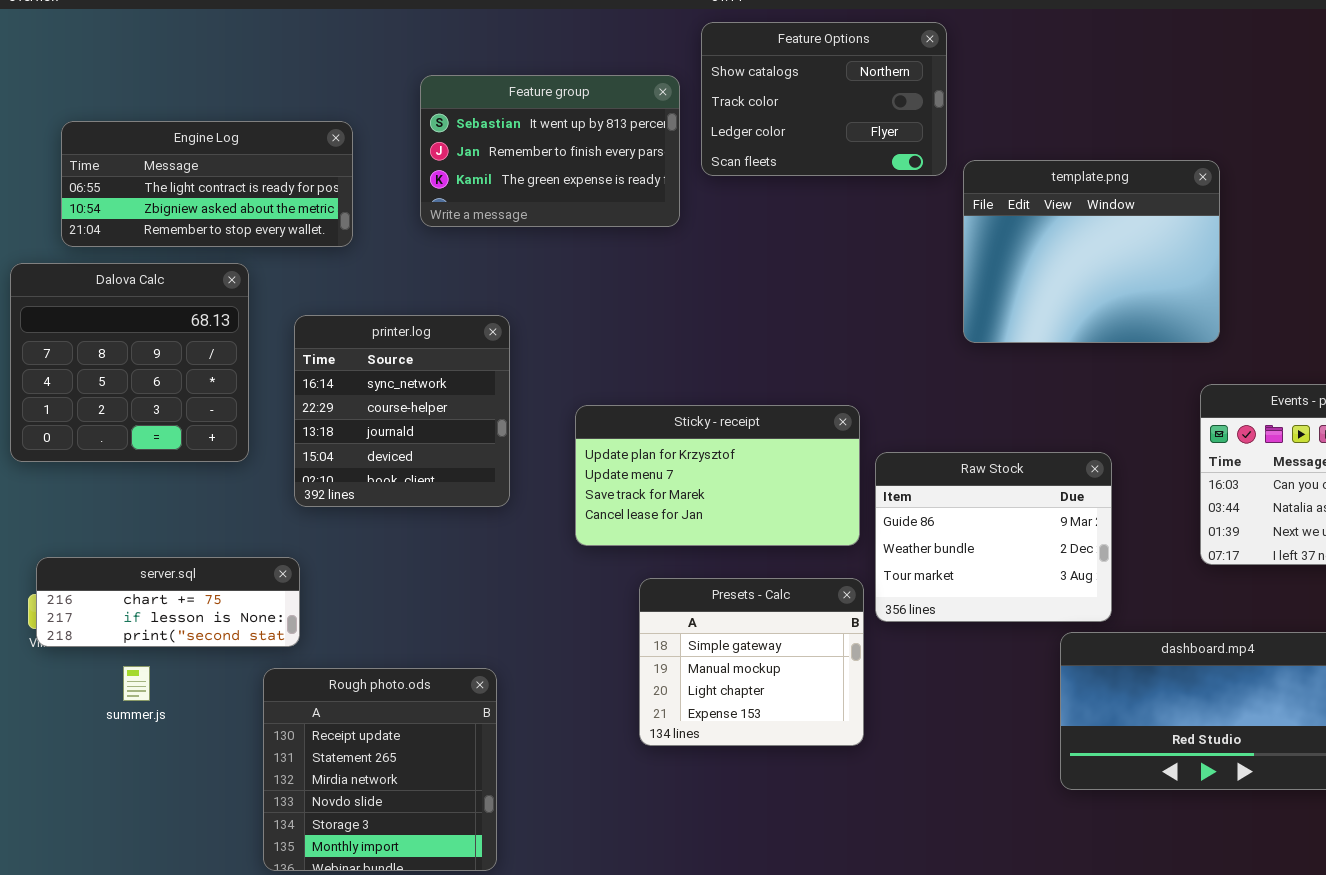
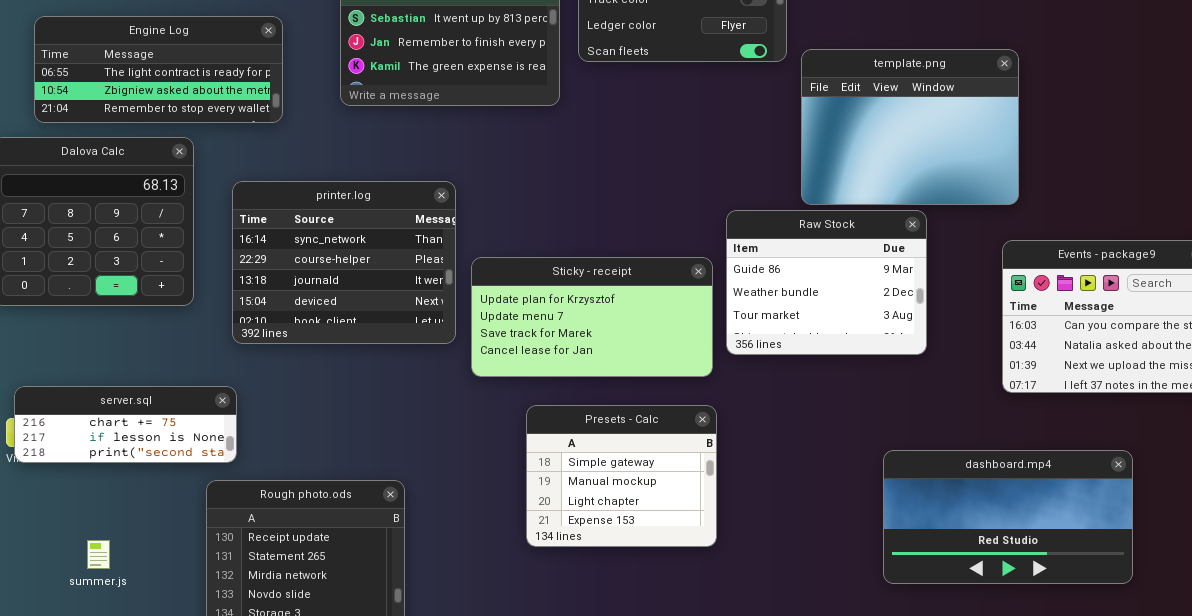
printer.log: [294,315,510,507] -> [232,181,456,344], resized
Raw Stock: [875,452,1112,622] -> [726,210,927,355], moved
summer.js: [123,666,150,701] -> [87,540,110,569], moved

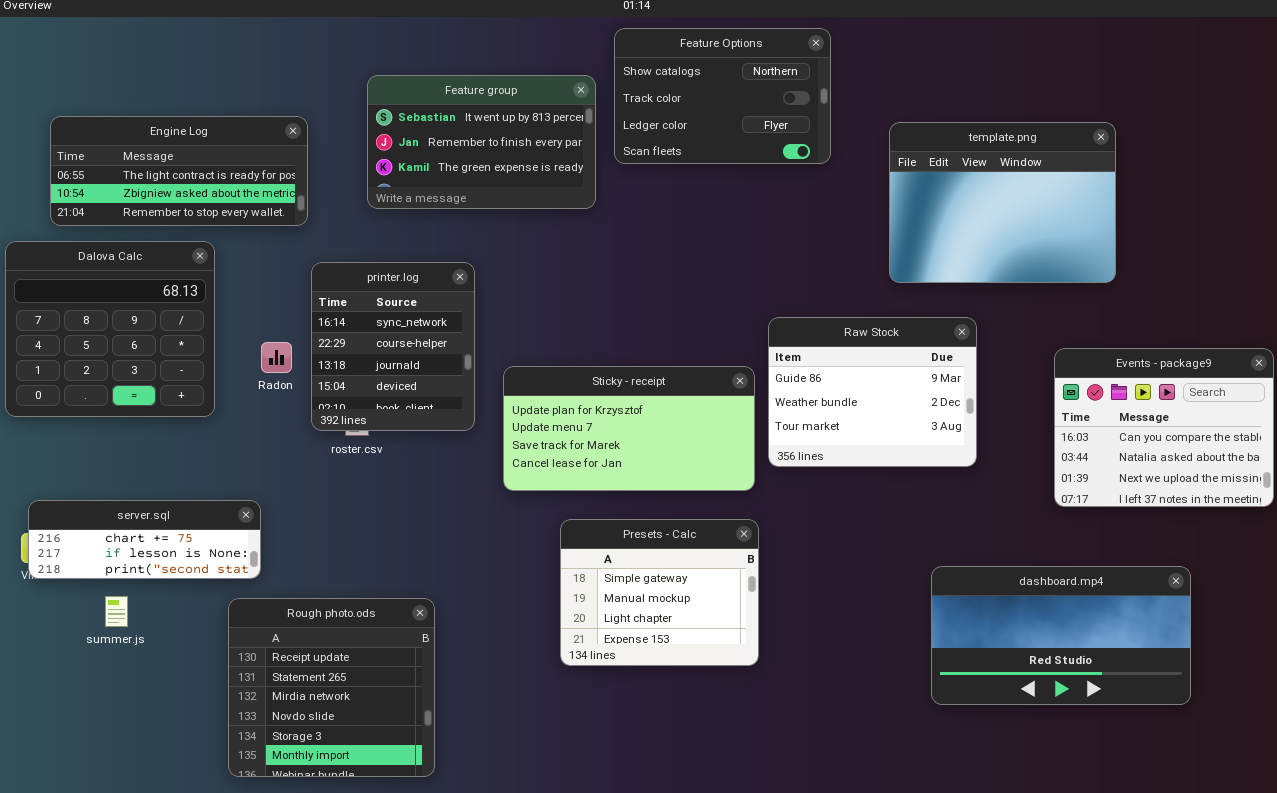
template.png: [801,49,1019,205] -> [889,122,1116,283], moved
printer.log: [232,181,456,344] -> [311,262,475,431], moved, resized
summer.js: [87,540,110,569] -> [105,596,128,627], moved

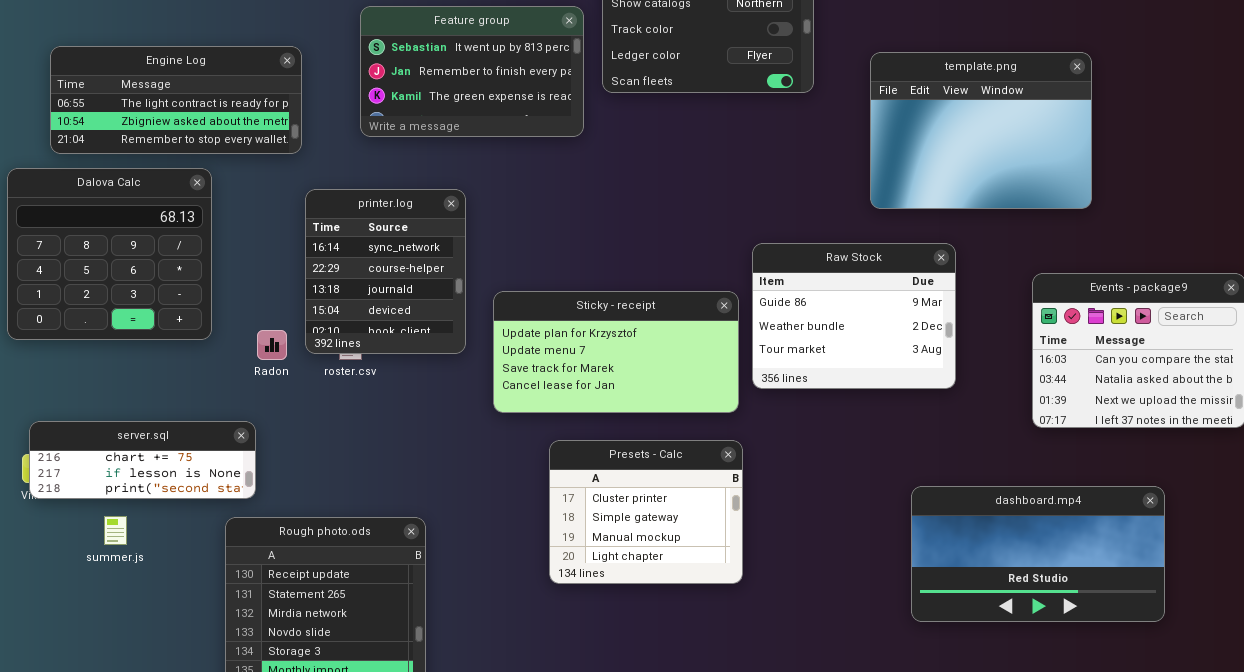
Radon: [261,342,292,373] -> [257,330,287,360], moved
Presets - Calc: [560,519,759,666] -> [549,440,743,584], scrolled up 1 row

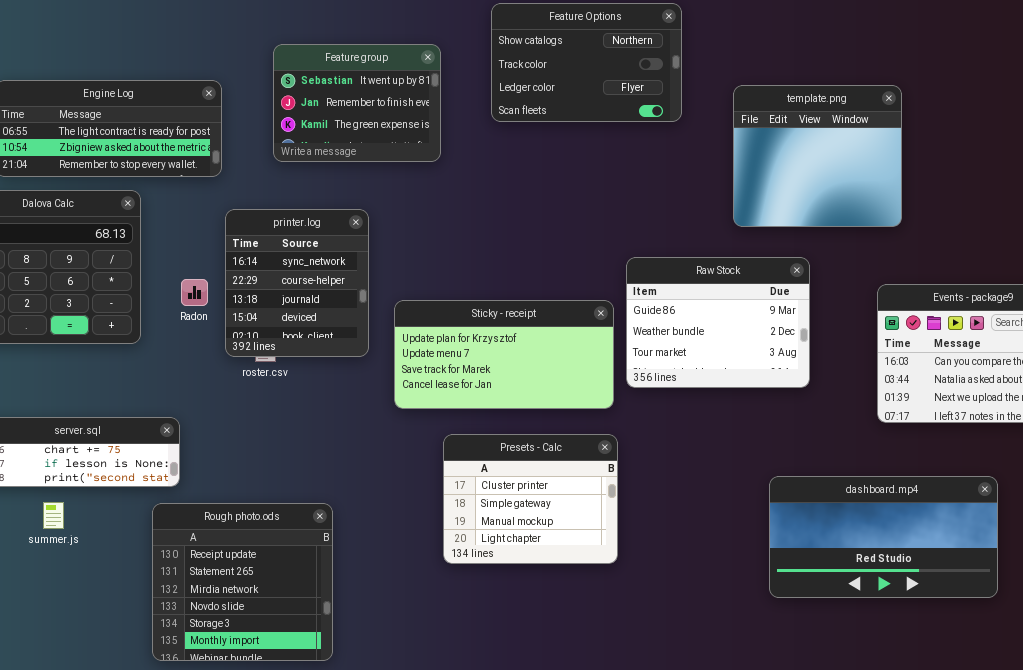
Feature group: [360,6,584,137] -> [273,44,441,162], resized
template.png: [870,52,1092,209] -> [733,85,902,227], resized
Radon: [257,330,287,360] -> [181,279,208,306], moved

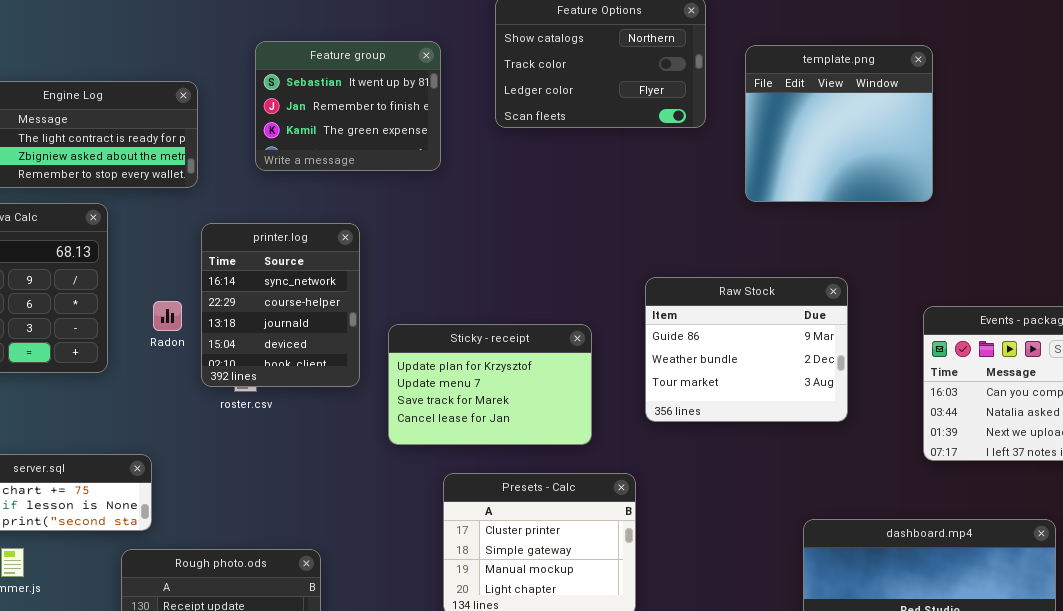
template.png: [733,85,902,227] -> [745,45,933,202], moved
Sticky - receipt: [394,300,614,409] -> [388,324,592,445], resized

